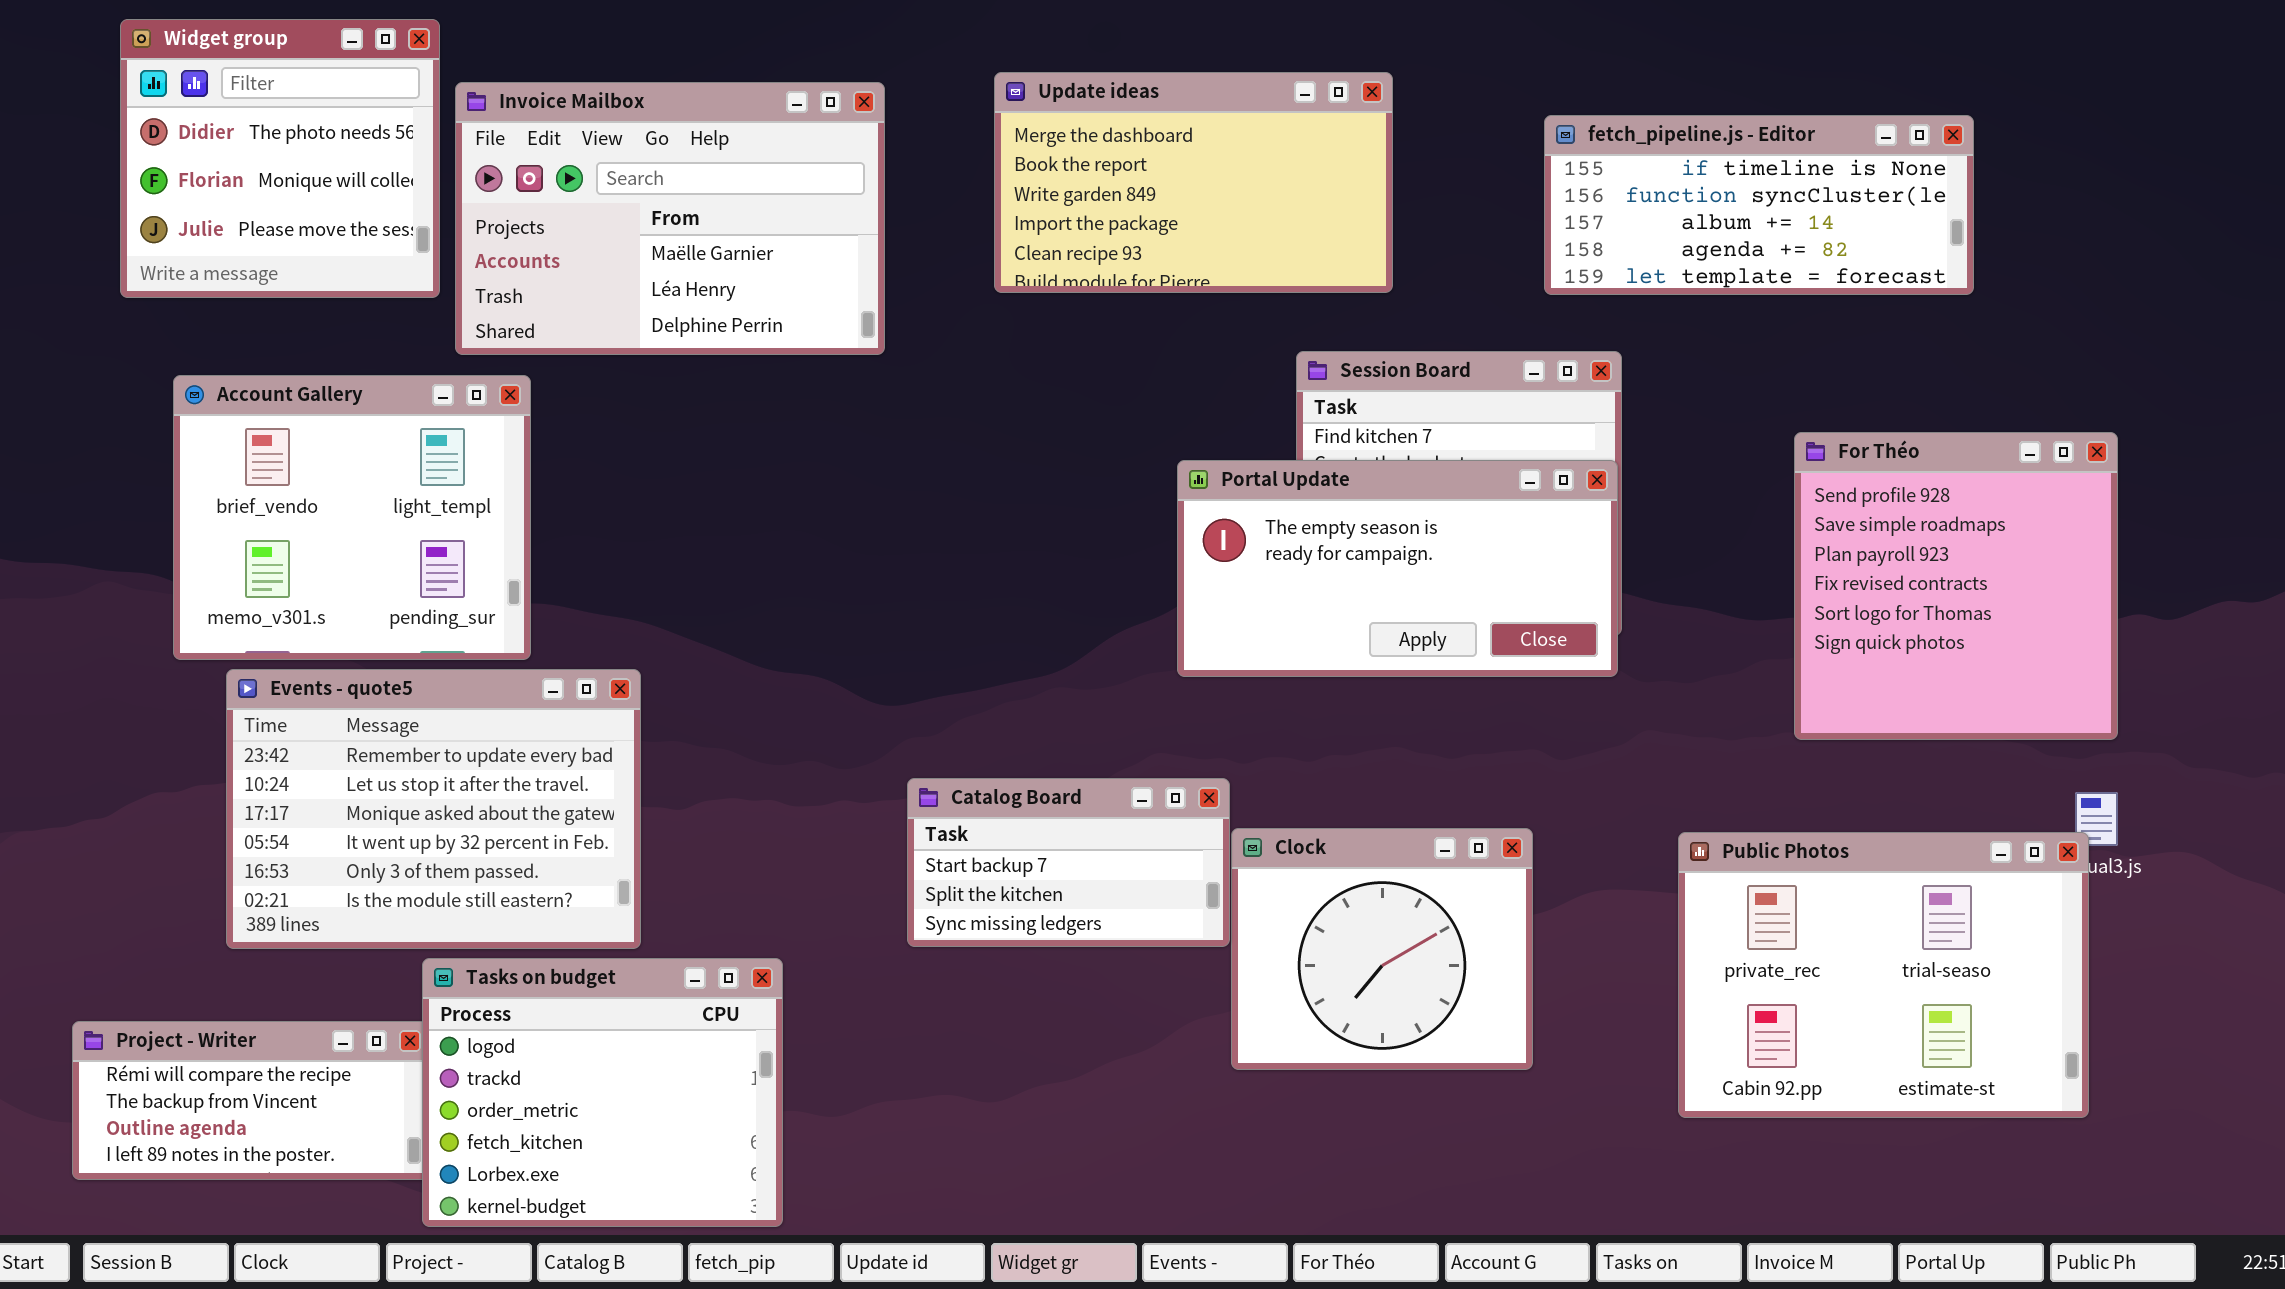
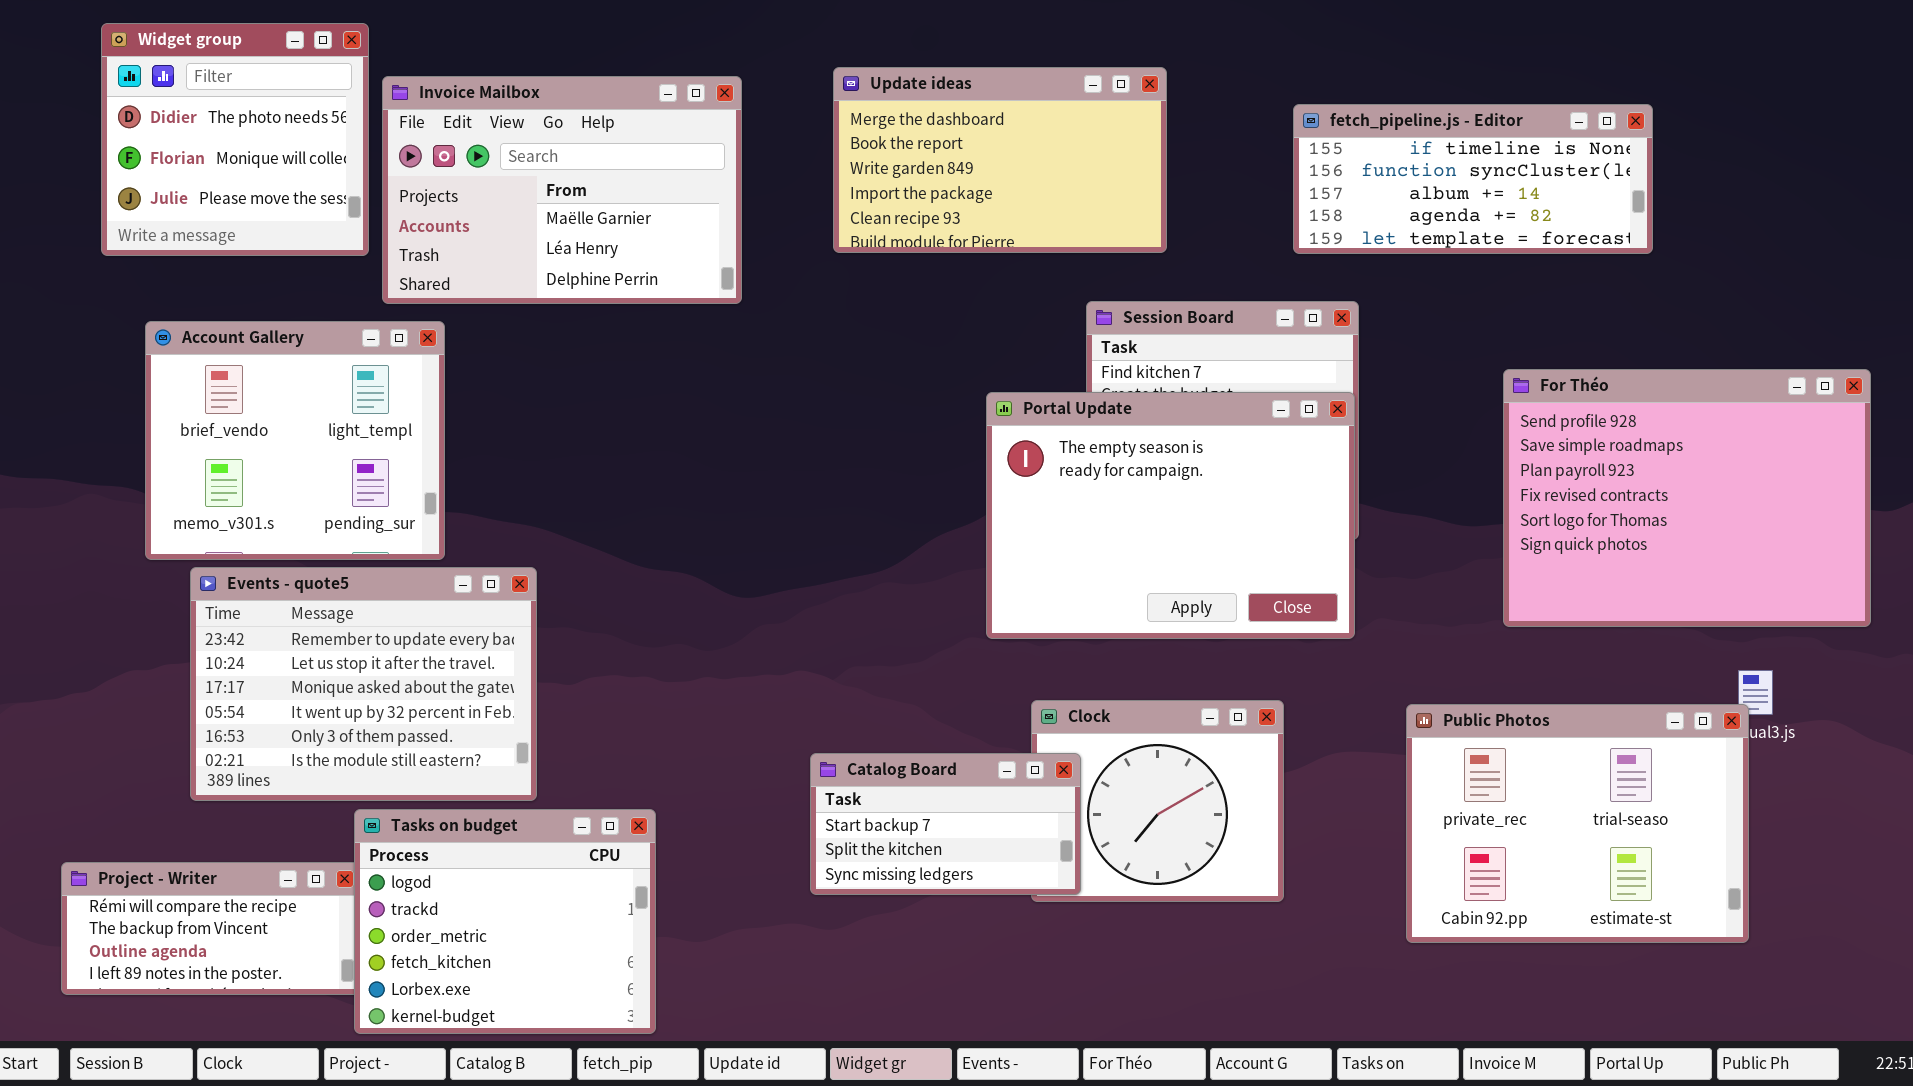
For Théo: [1794,432,2118,740] -> [1503,369,1871,627], resized
Portal Update: [1177,460,1618,677] -> [986,392,1355,639], resized
Catalog Board: [907,778,1230,947] -> [810,753,1081,895], moved

